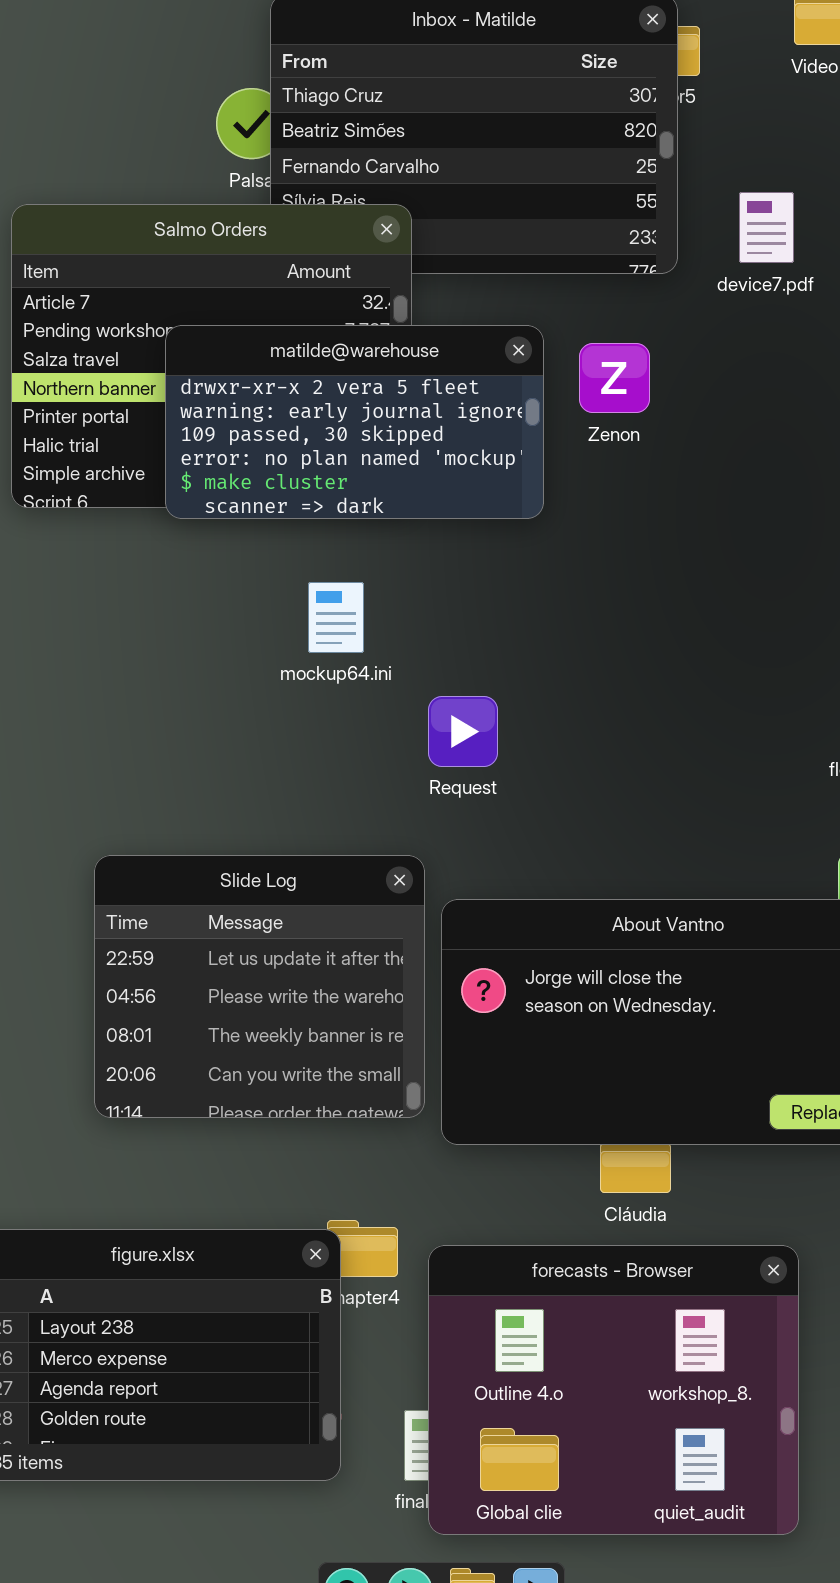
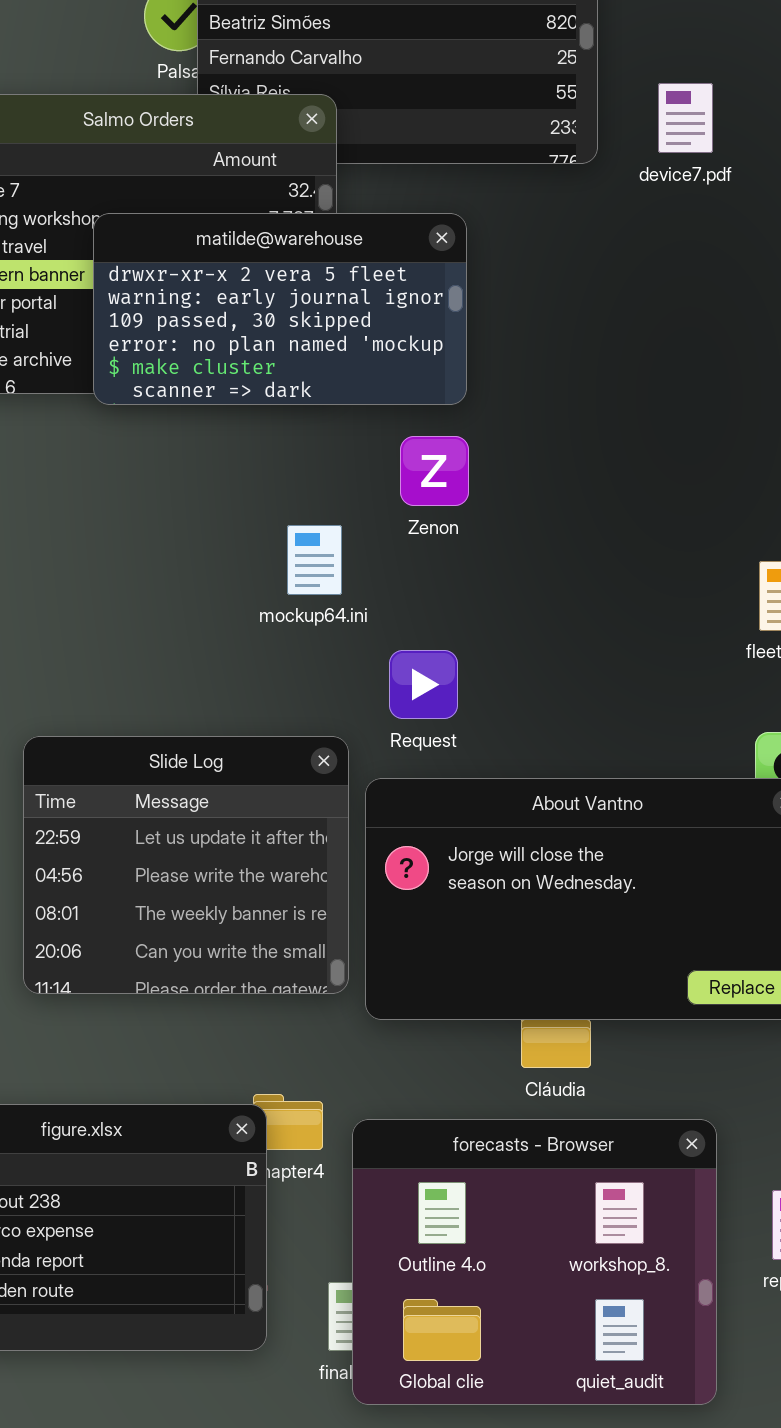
Zenon: [579,343,650,413] -> [400,436,469,506], moved
mockup64.ini: [308,582,364,653] -> [287,525,342,595], moved
Request: [428,696,498,767] -> [389,650,458,719], moved

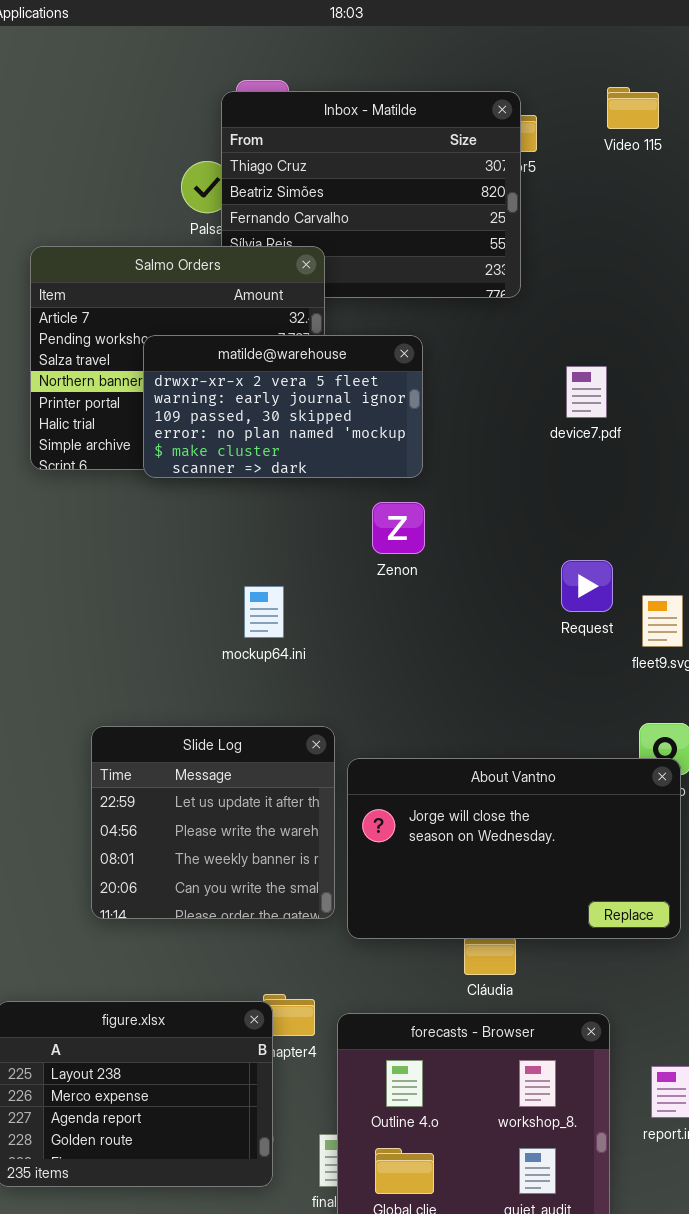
device7.pdf: [658,83,713,153] -> [566,366,607,418], moved
mockup64.ini: [287,525,342,595] -> [244,586,284,638], moved
Request: [389,650,458,719] -> [561,560,613,612], moved

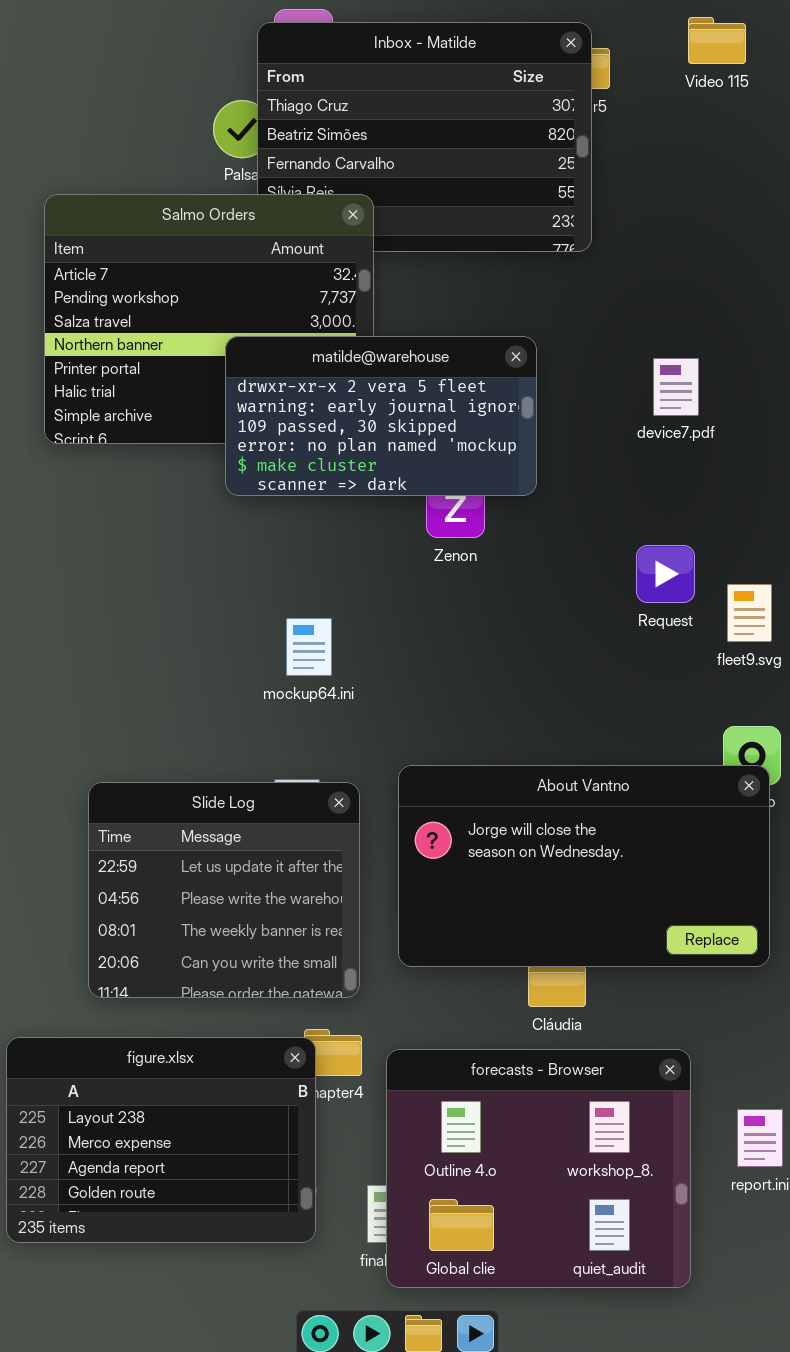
matilde@warehouse: [143,335,423,478] -> [225,336,537,496], moved
device7.pdf: [566,366,607,418] -> [653,358,699,416], moved
mockup64.ini: [244,586,284,638] -> [286,618,332,676], moved
Slide Log: [91,726,335,919] -> [88,782,360,998], moved

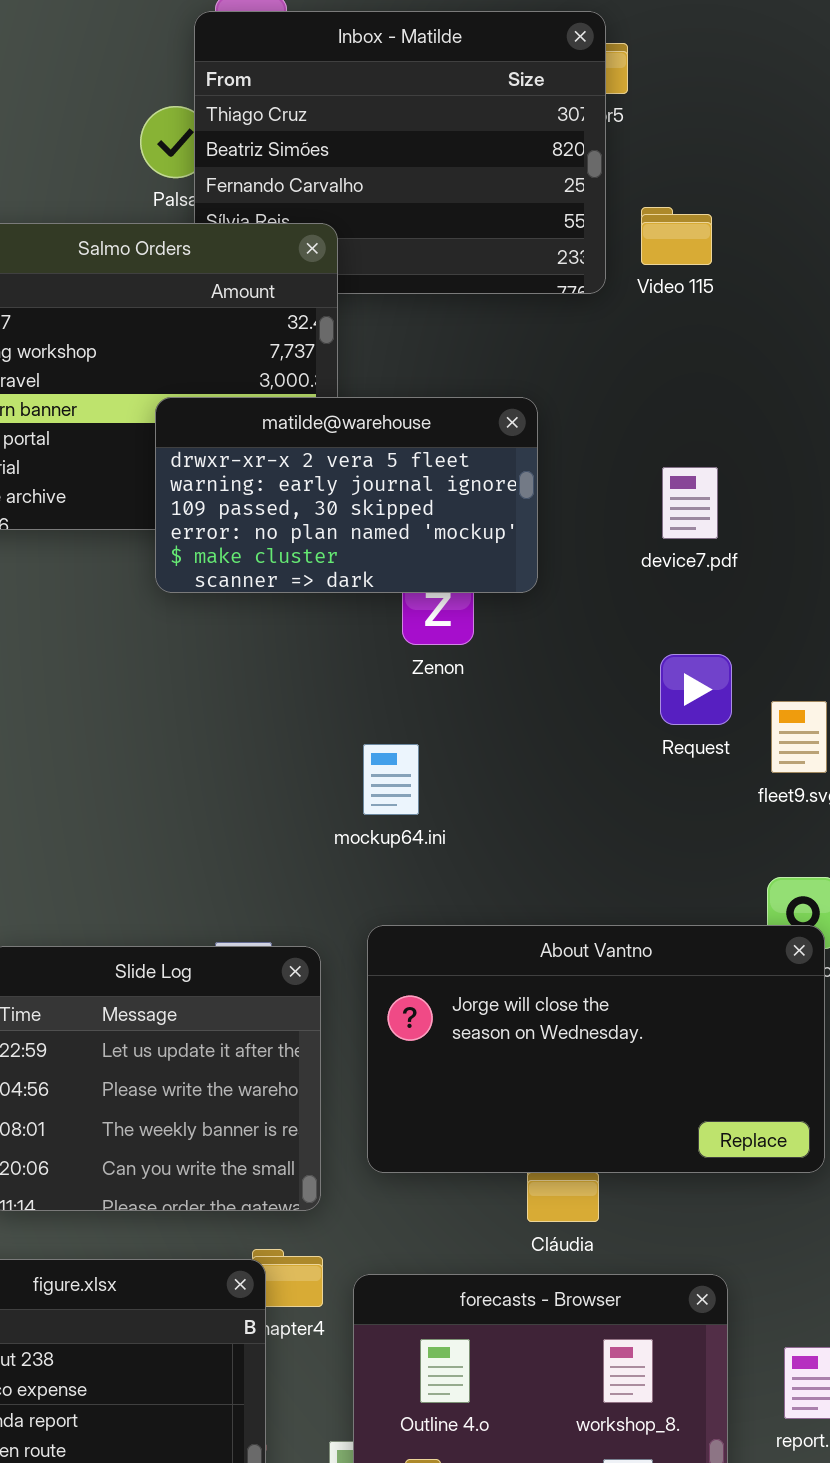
Video 115: [688,17,746,64] -> [641,207,712,265], moved
device7.pdf: [653,358,699,416] -> [662,467,718,539], moved
mockup64.ini: [286,618,332,676] -> [363,744,419,815], moved

